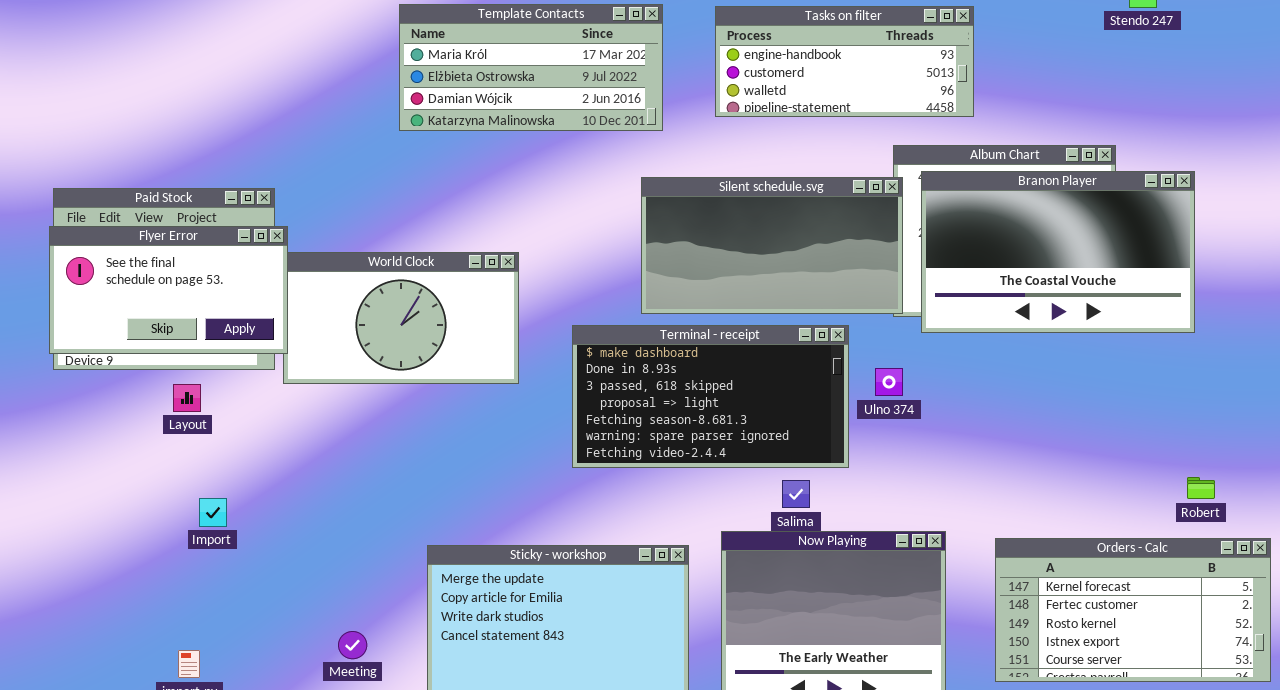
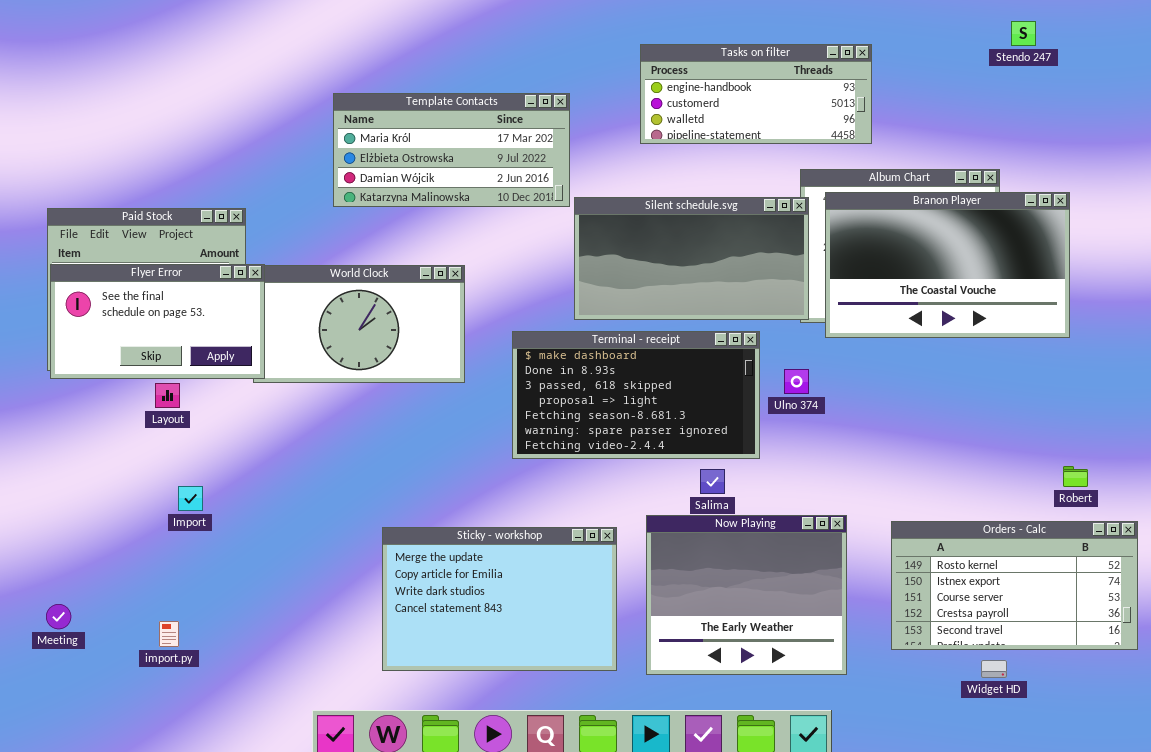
Template Contacts: [399,4,663,131] -> [333,93,570,207], moved
Flyer Error: [49,226,288,354] -> [50,264,265,379], moved
Orders - Calc: [995,538,1271,682] -> [891,521,1138,650], scrolled down 2 rows
Meeting: [338,631,367,659] -> [46,604,71,629], moved

